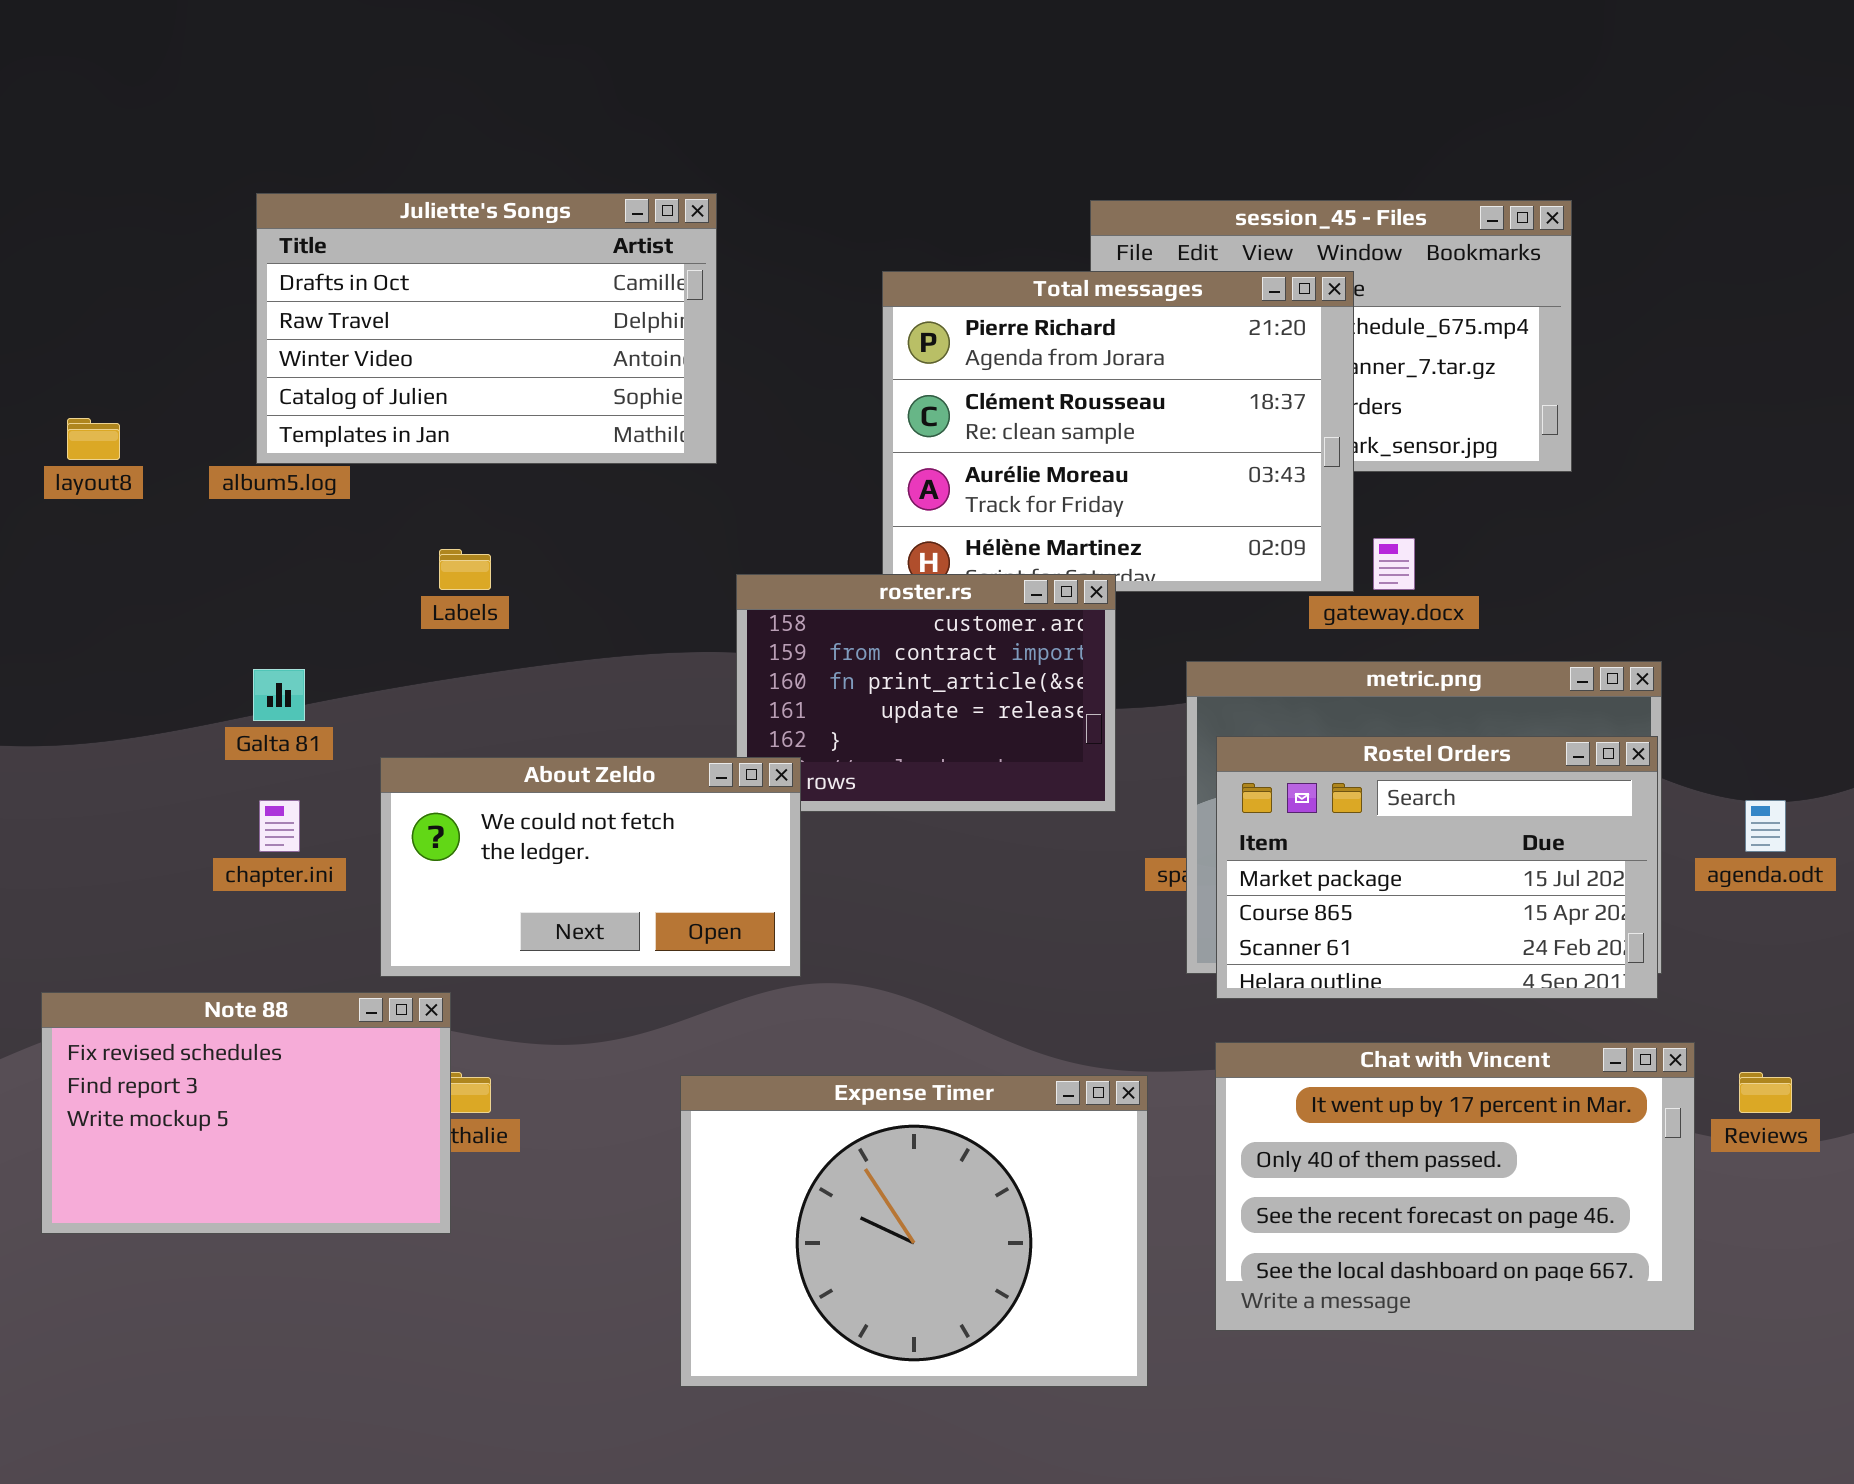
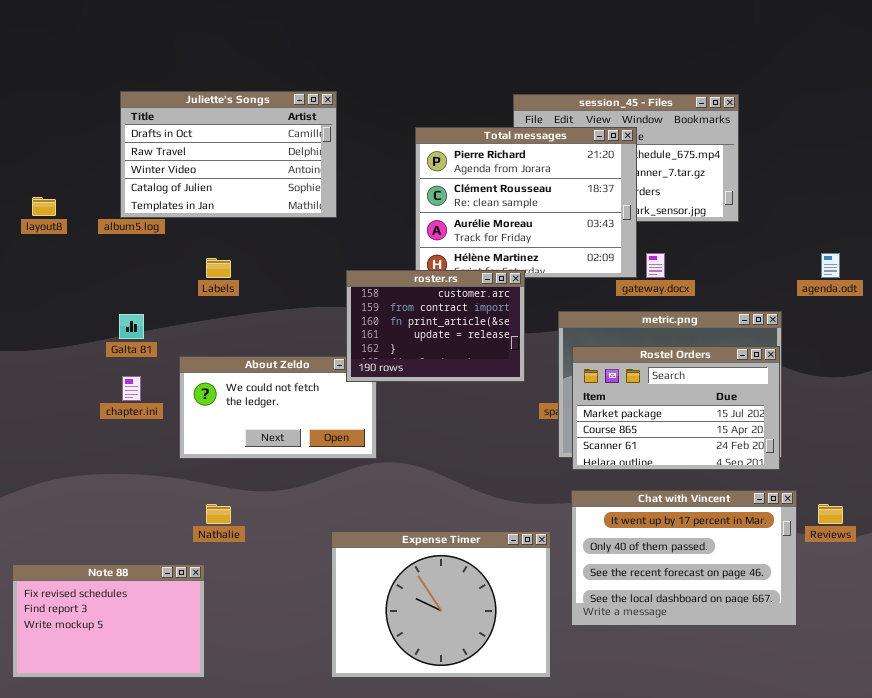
roster.rs: [736,574,1116,812] -> [346,270,525,382], raised
agenda.odt: [1745,800,1786,852] -> [821,253,840,278], moved
Note 88: [41,992,451,1234] -> [12,564,205,678], moved
Expense Timer: [680,1075,1148,1387] -> [331,531,551,678], moved

